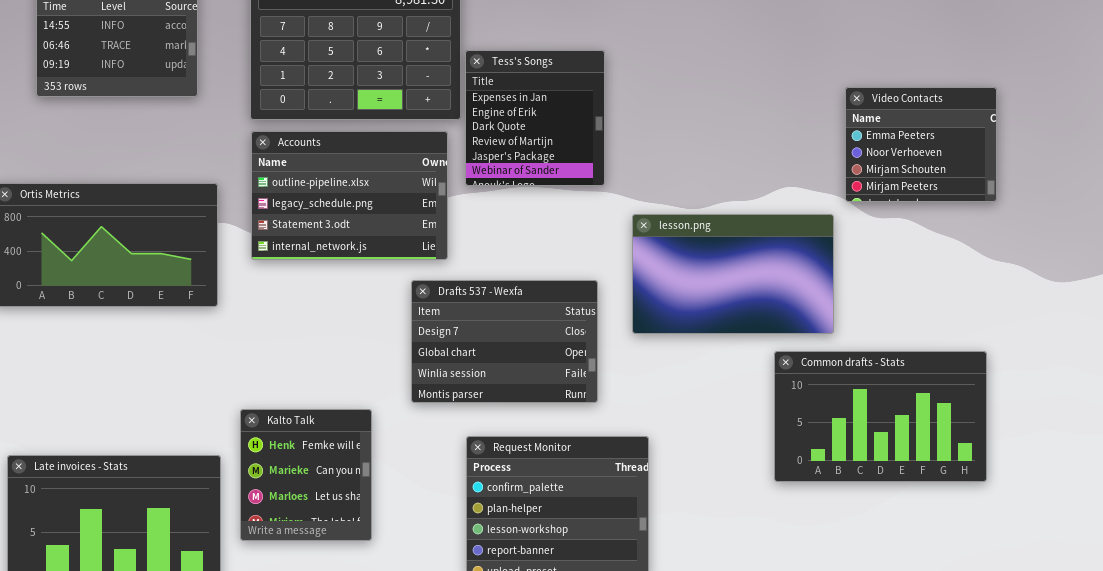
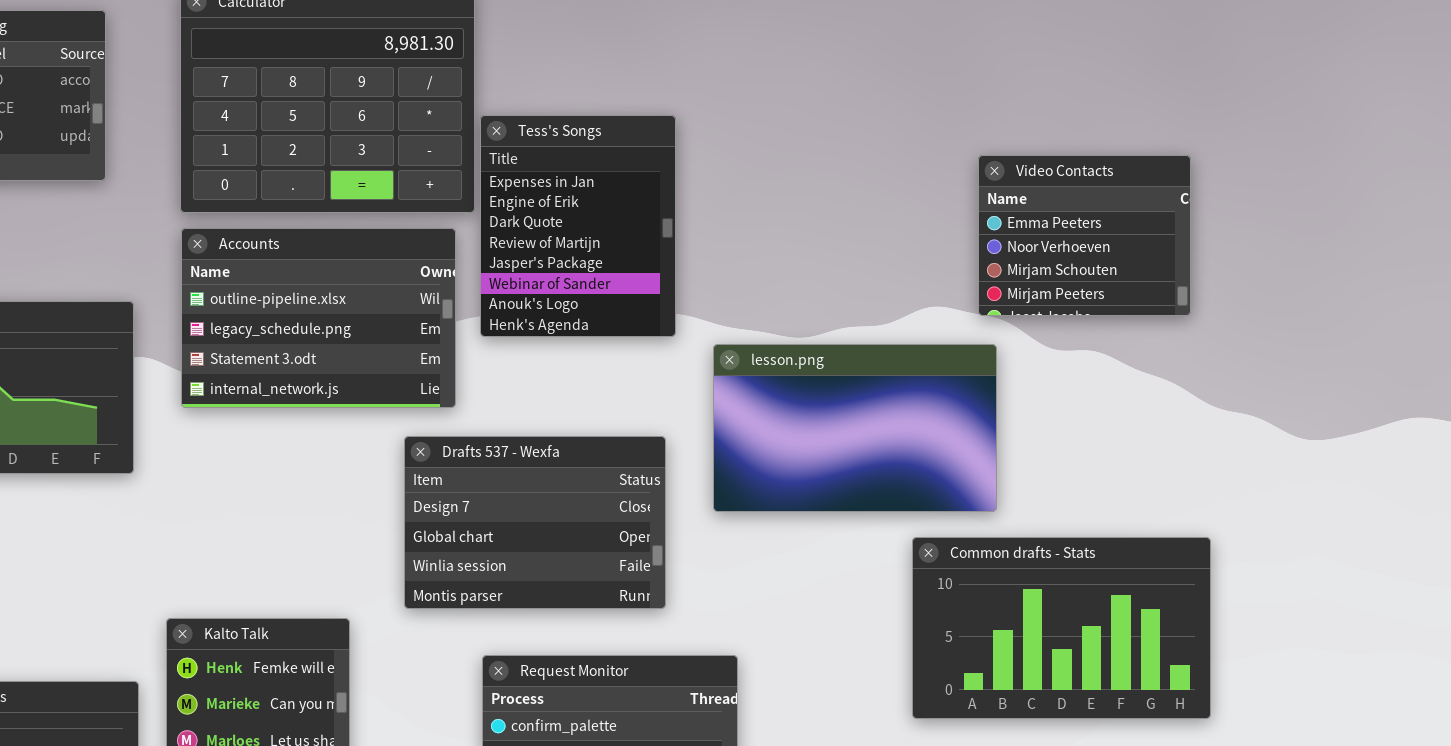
Tess's Songs: [465,50,605,186] -> [480,115,676,337], resized
Video Contacts: [845,87,997,202] -> [978,155,1191,316], moved

